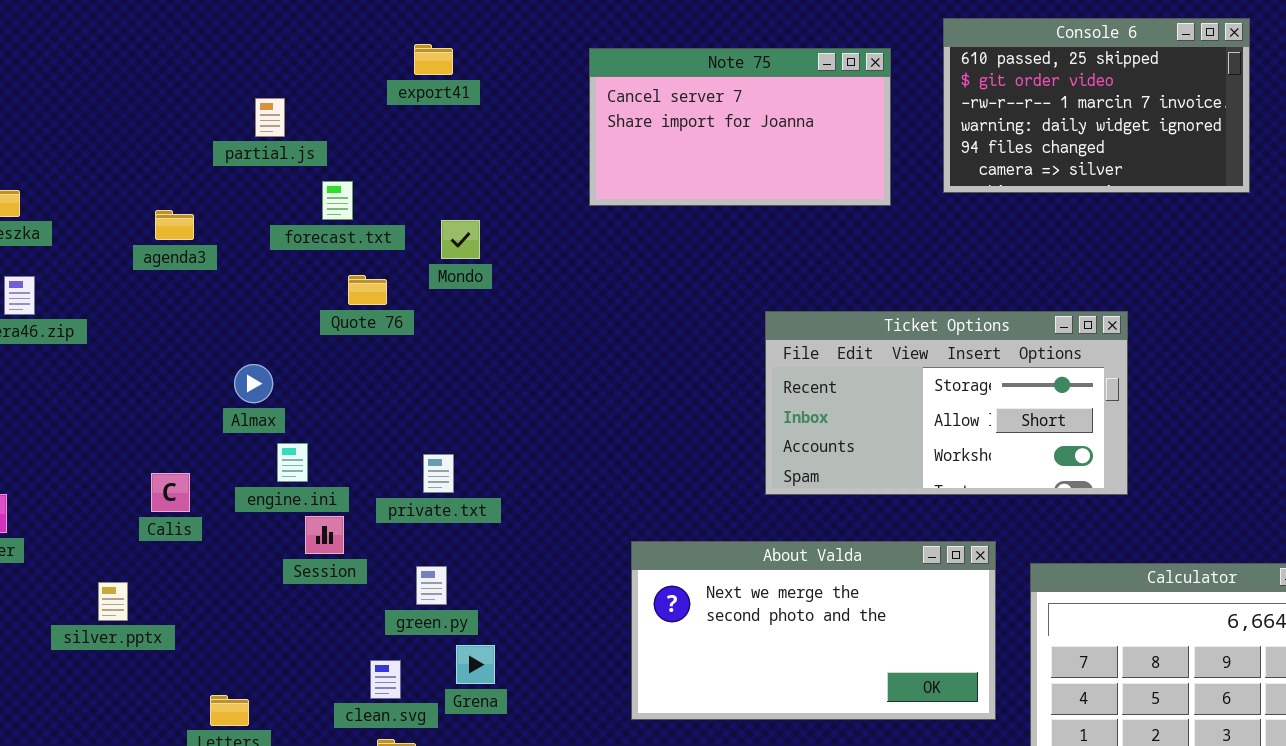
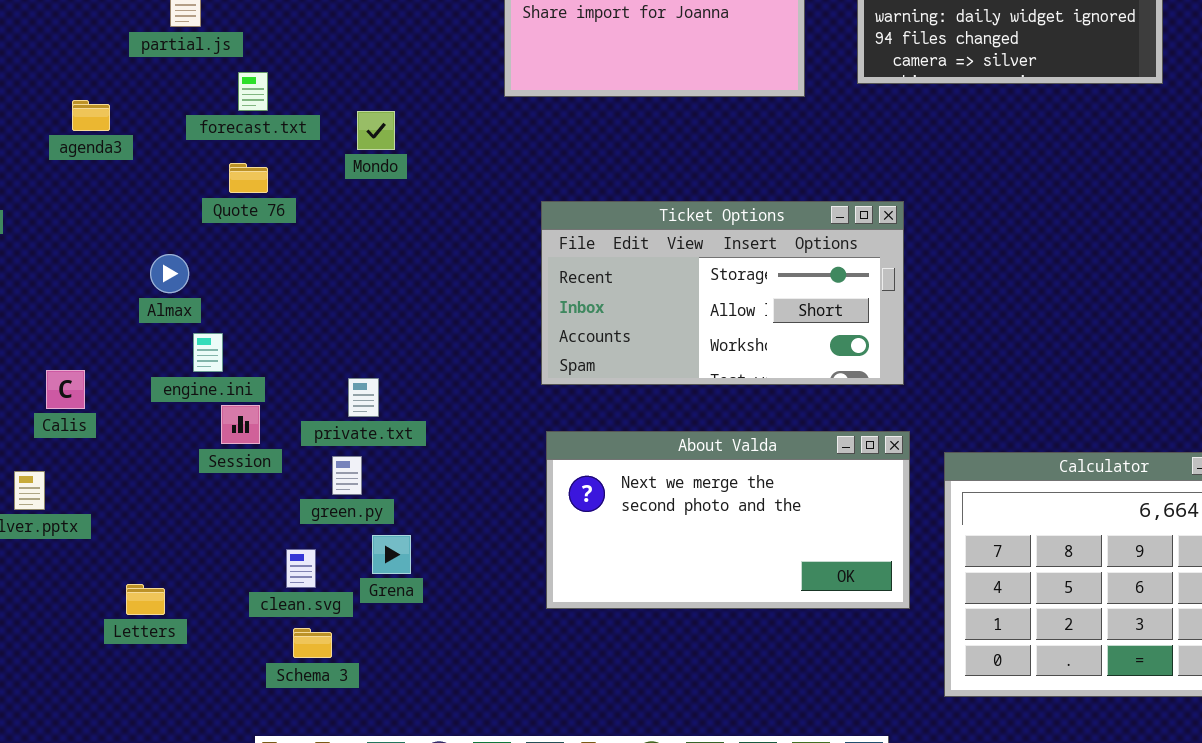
Quote 76: [348,275,387,305] -> [229,163,268,193], moved
Ticket Options: [765,311,1128,495] -> [541,201,904,385], moved
private.txt: [423,454,454,493] -> [348,378,379,417], moved
Calis: [151,473,190,512] -> [46,370,85,409], moved

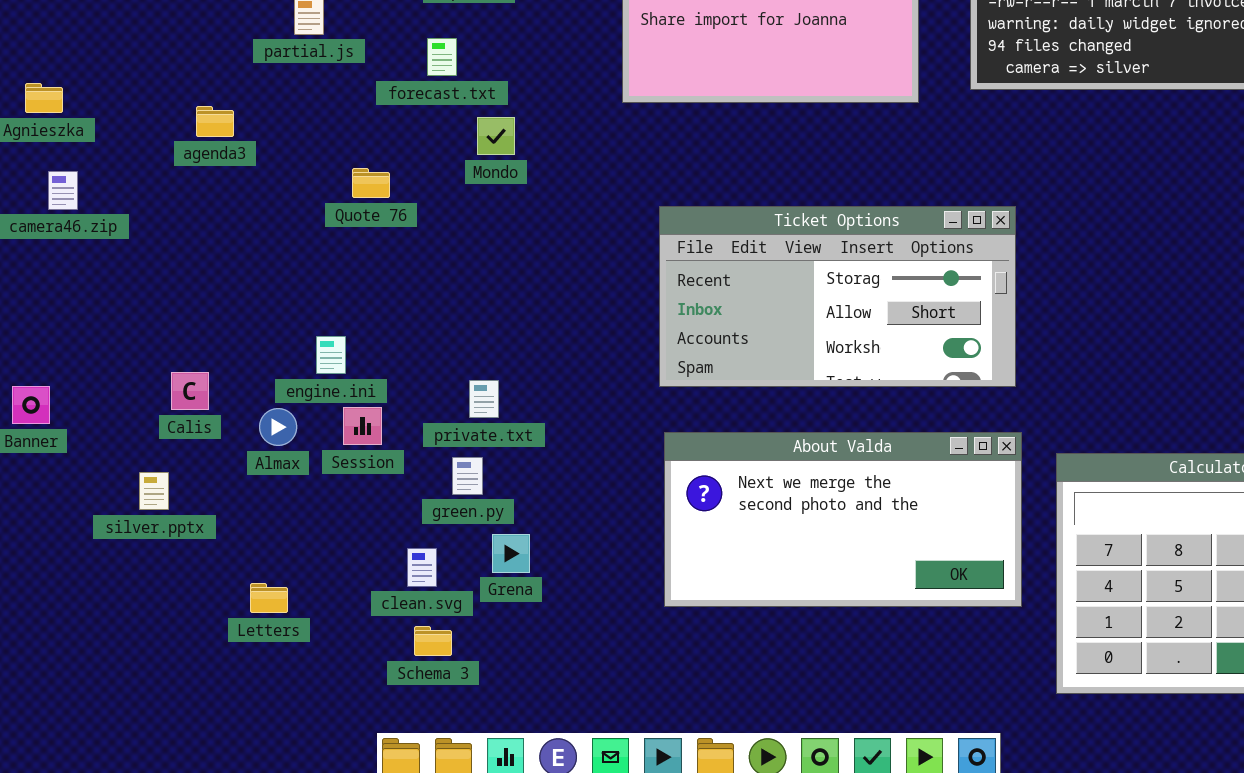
forecast.txt: [238,72,268,111] -> [427,38,457,76], moved
Almax: [150,254,189,293] -> [259,408,297,446], moved

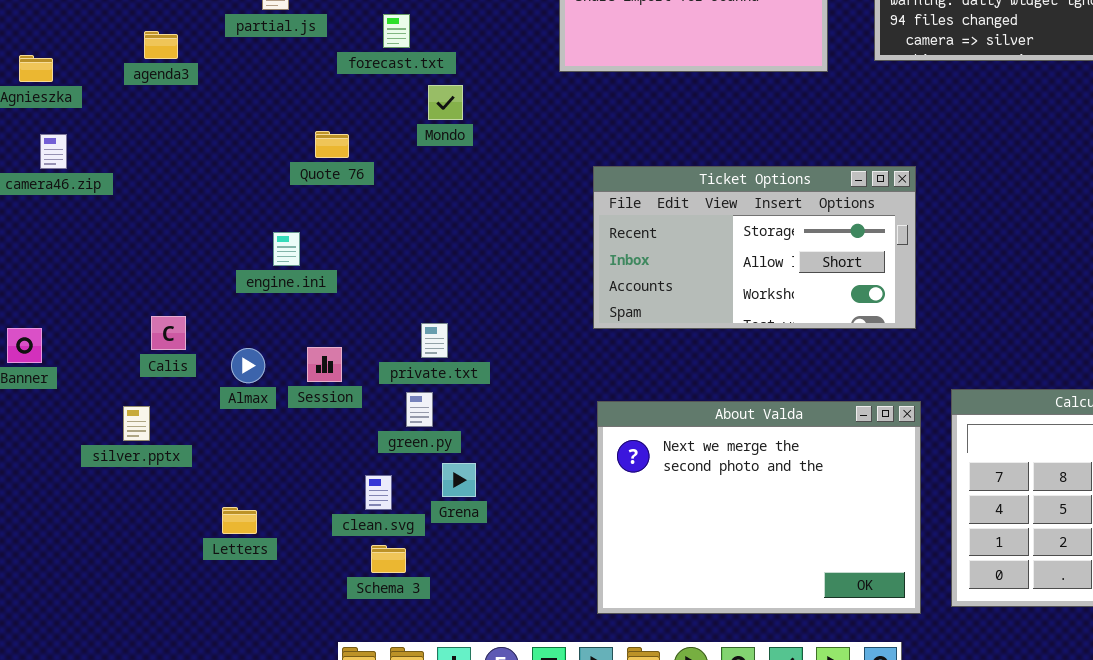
agenda3: [196,106,234,137] -> [144,31,178,59], moved
engine.ini: [316,336,346,374] -> [273,232,300,266], moved
About Valda: [664,432,1022,607] -> [597,401,921,614], moved, resized

